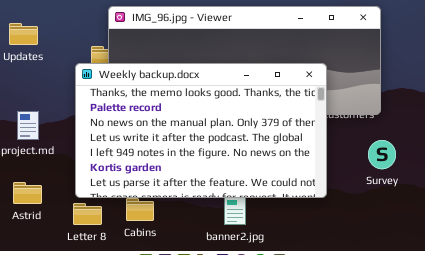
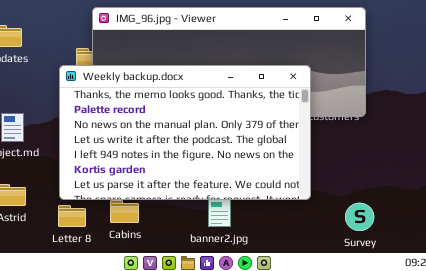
Survey: [368,140,396,169] -> [345,203,374,231], moved

